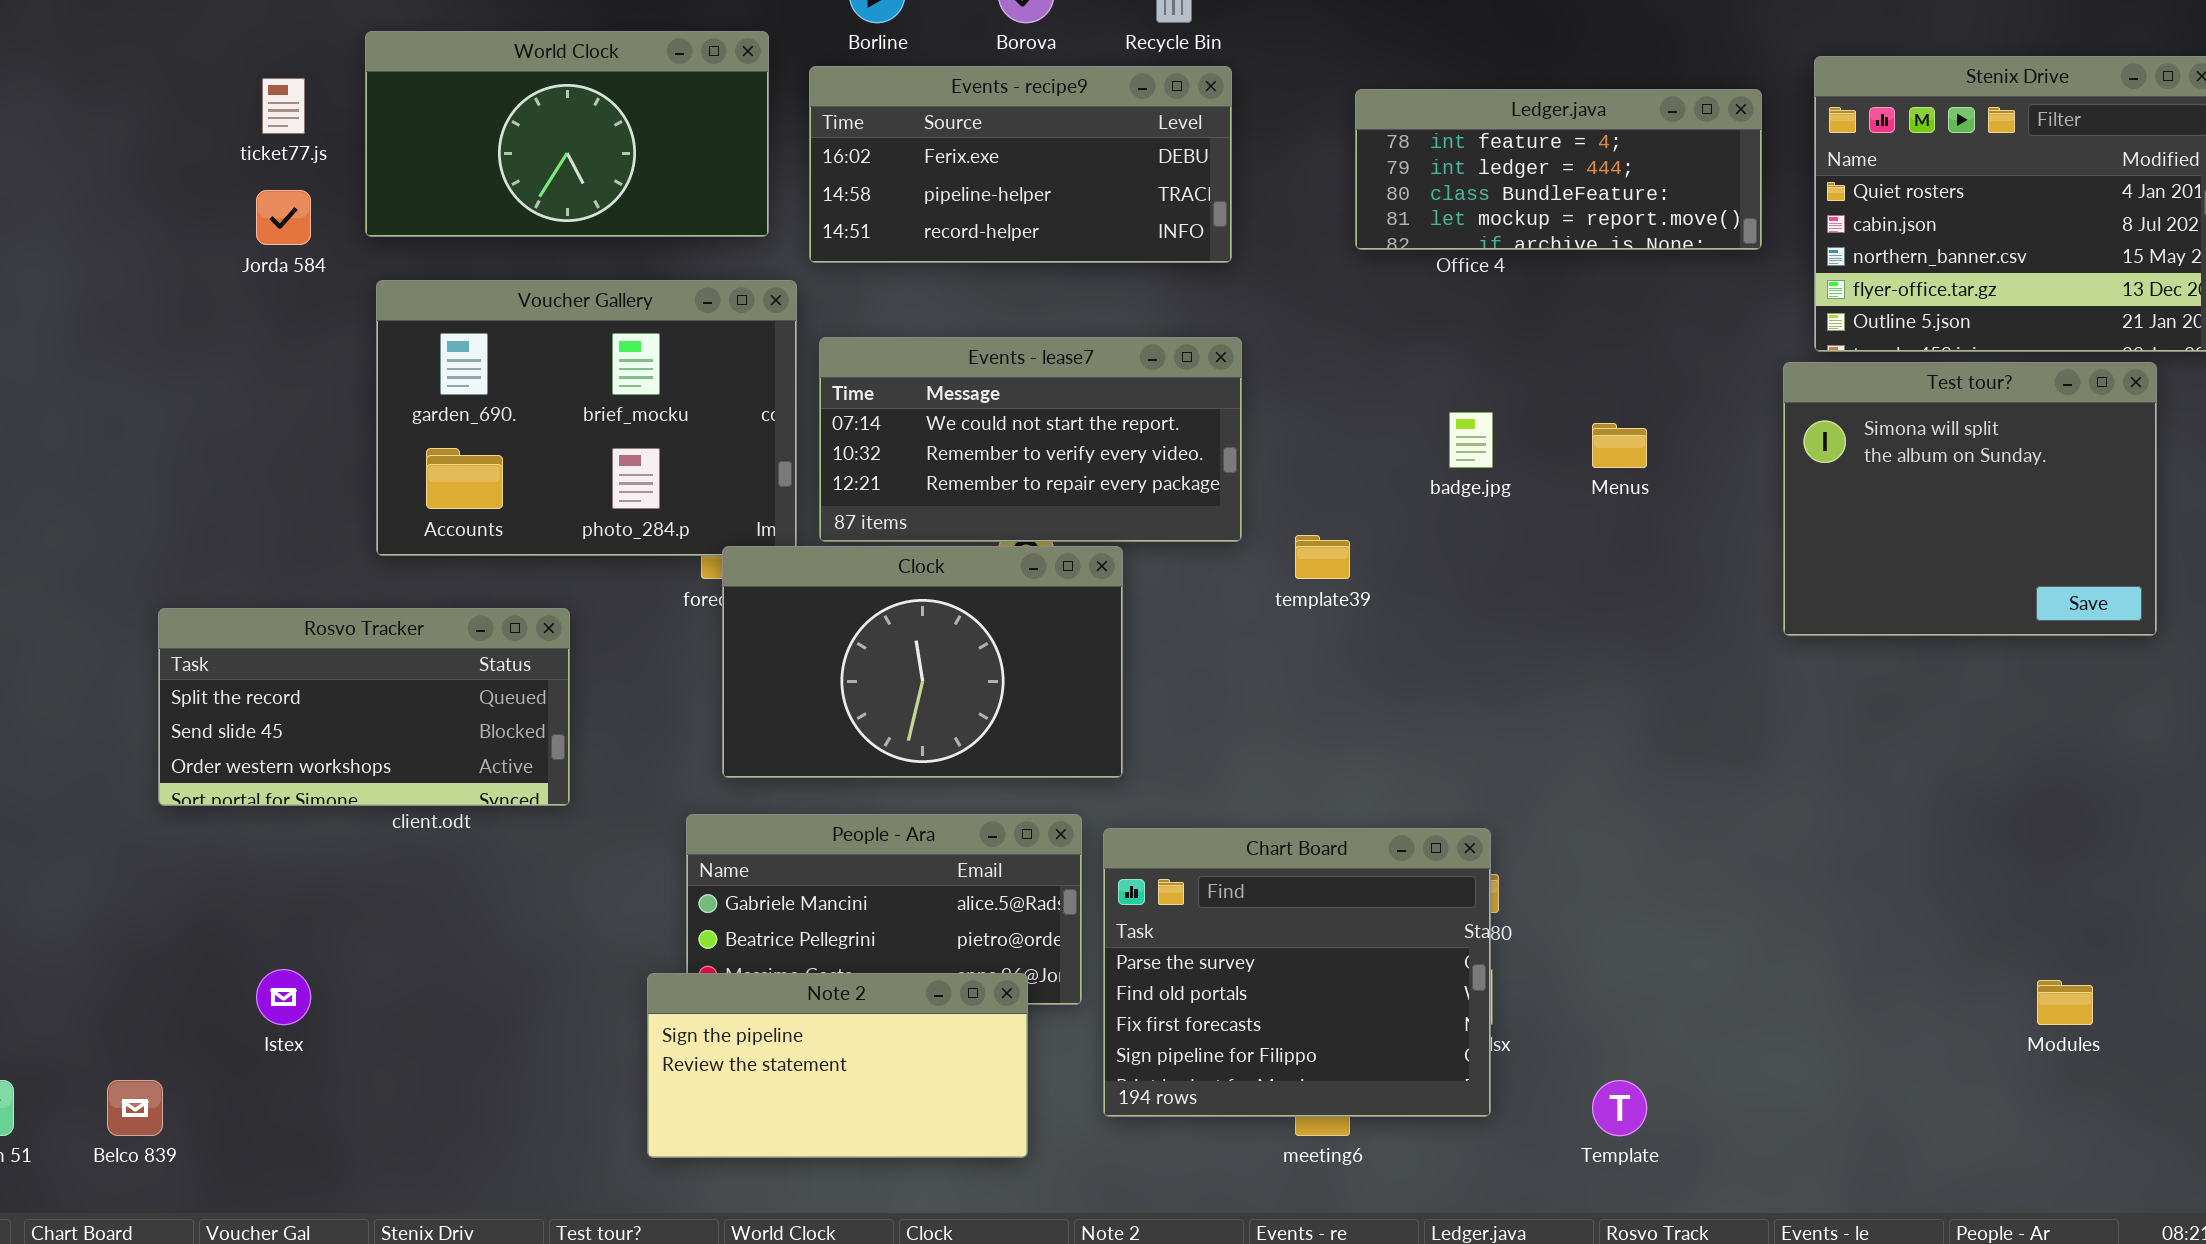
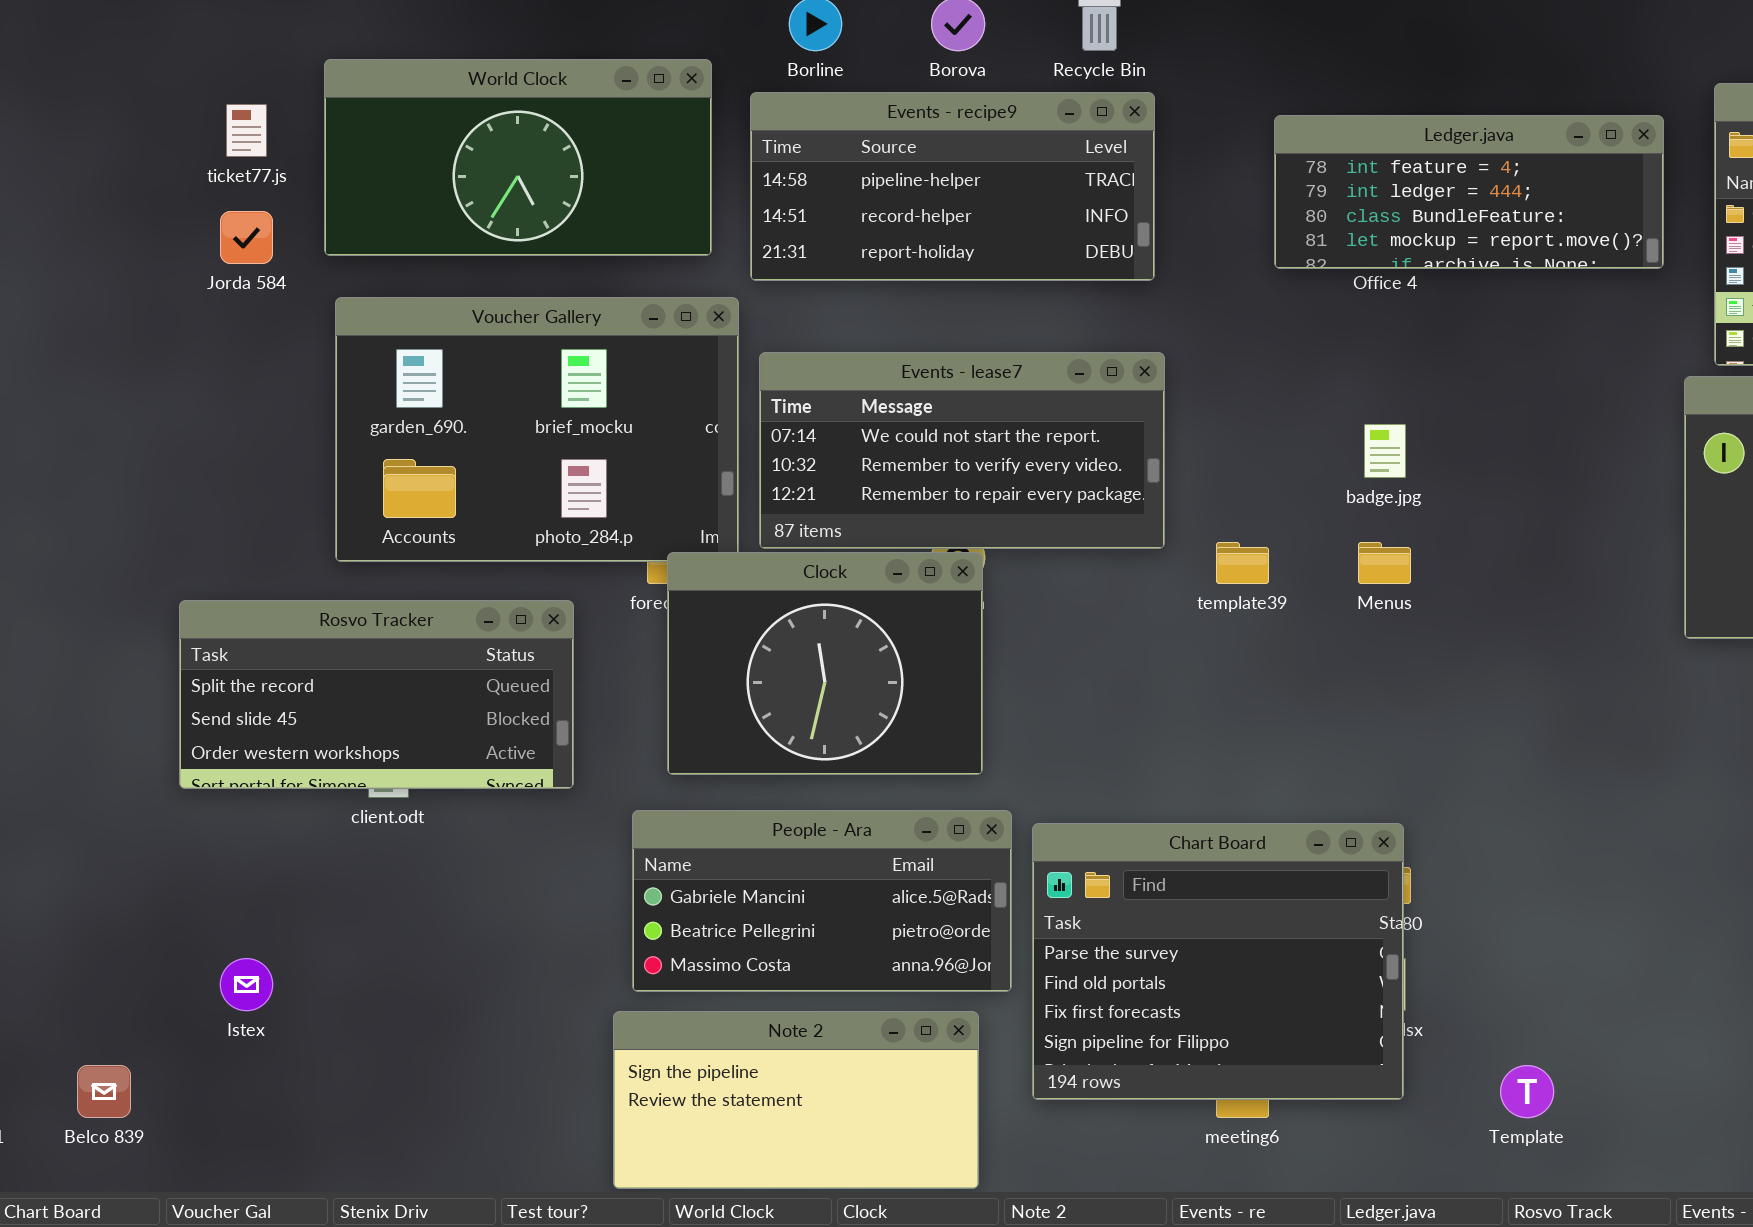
Events - recipe9: [809,66,1232,263] -> [750,92,1155,281], scrolled down 1 row
Menus: [1592,423,1647,468] -> [1358,542,1411,584], moved
Clock: [722,546,1123,778] -> [667,552,983,775], resized
Rosvo Tracker: [158,608,570,806] -> [179,600,574,789], moved
Note 2: [647,973,1028,1158] -> [613,1011,979,1189], moved

